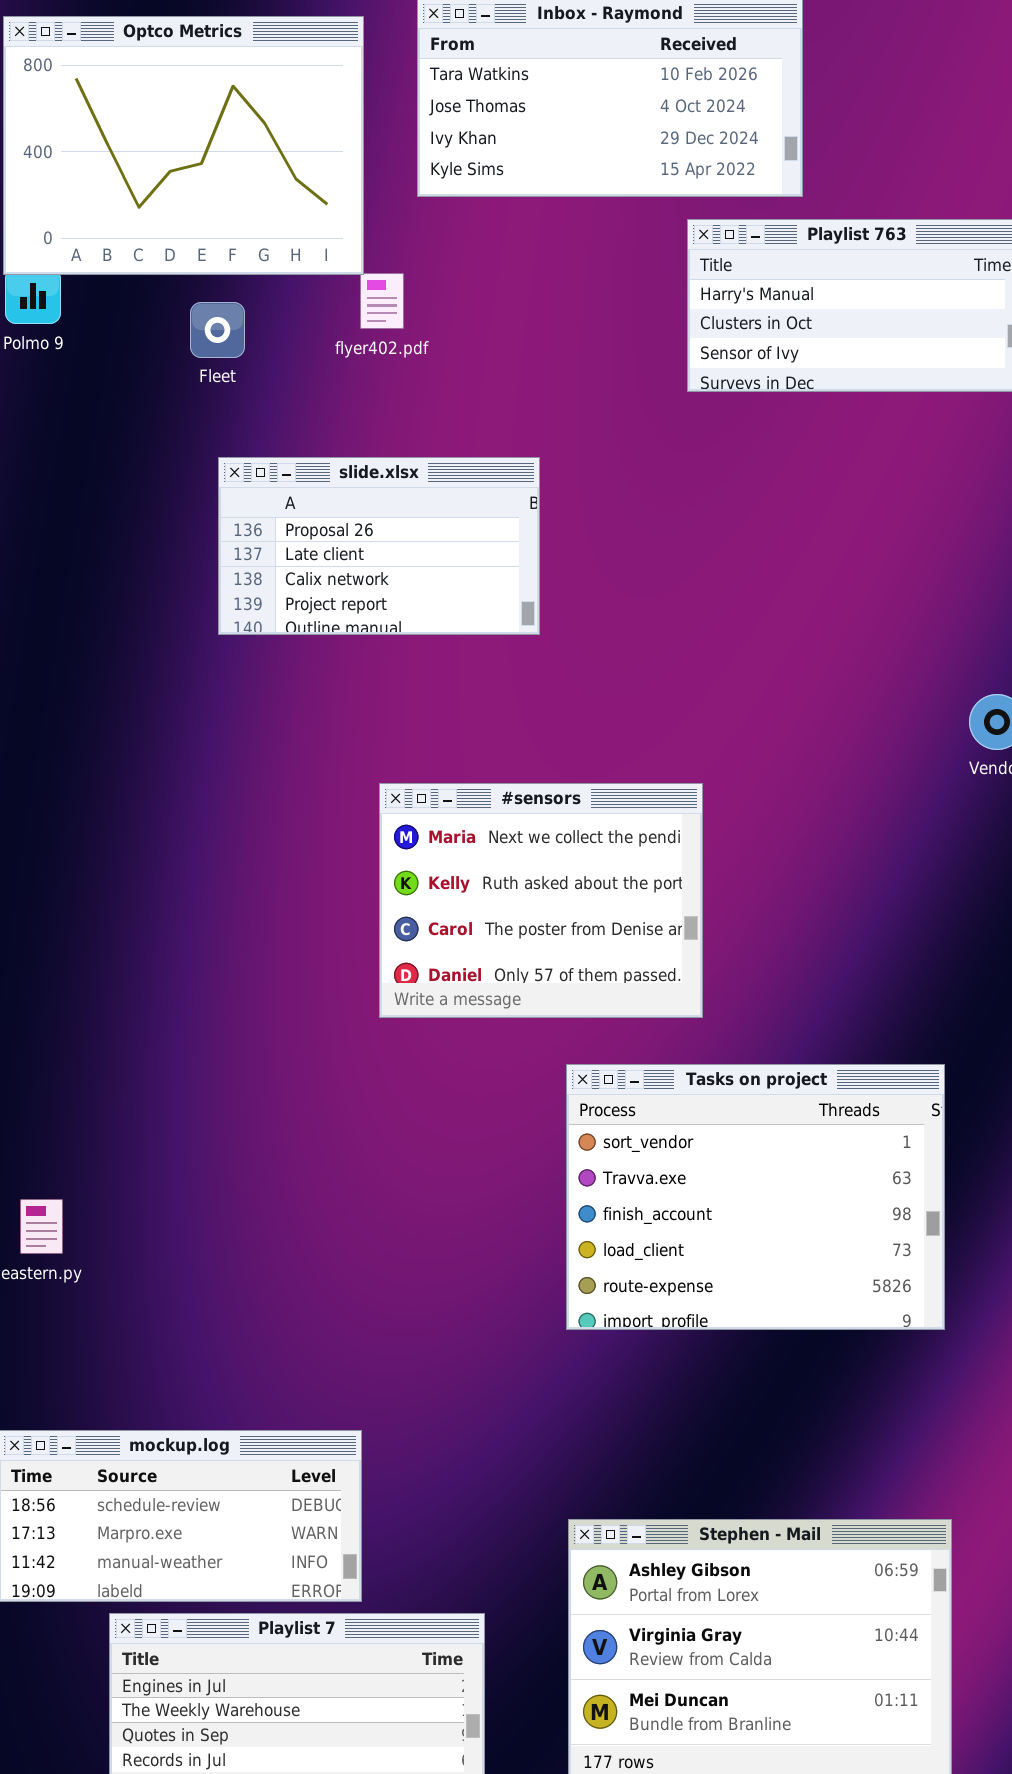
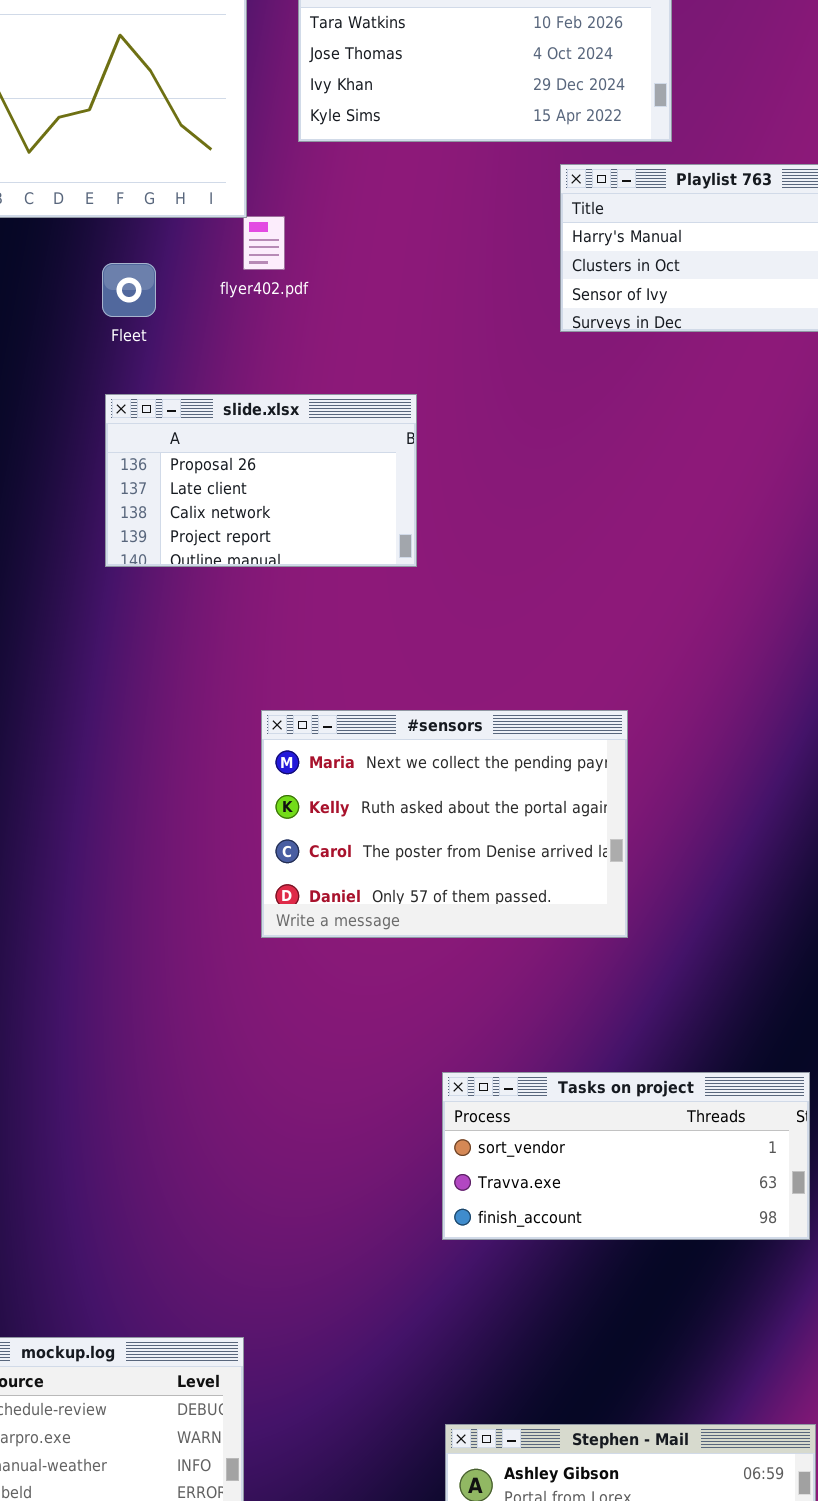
Fleet: [190,302,245,358] -> [102,263,156,317], moved
#sensors: [379,783,703,1018] -> [261,710,628,938], resized
Tasks on project: [566,1064,945,1330] -> [442,1072,810,1240], resized

